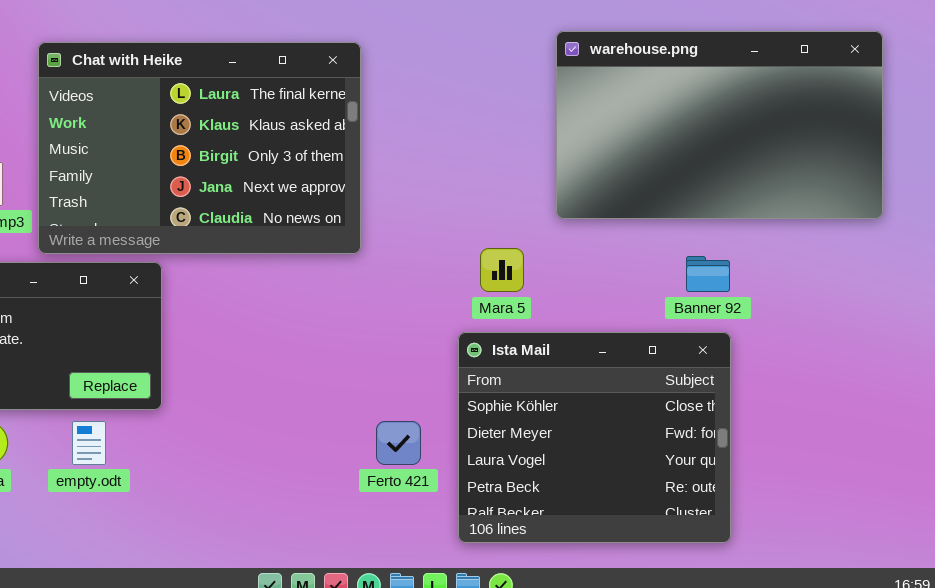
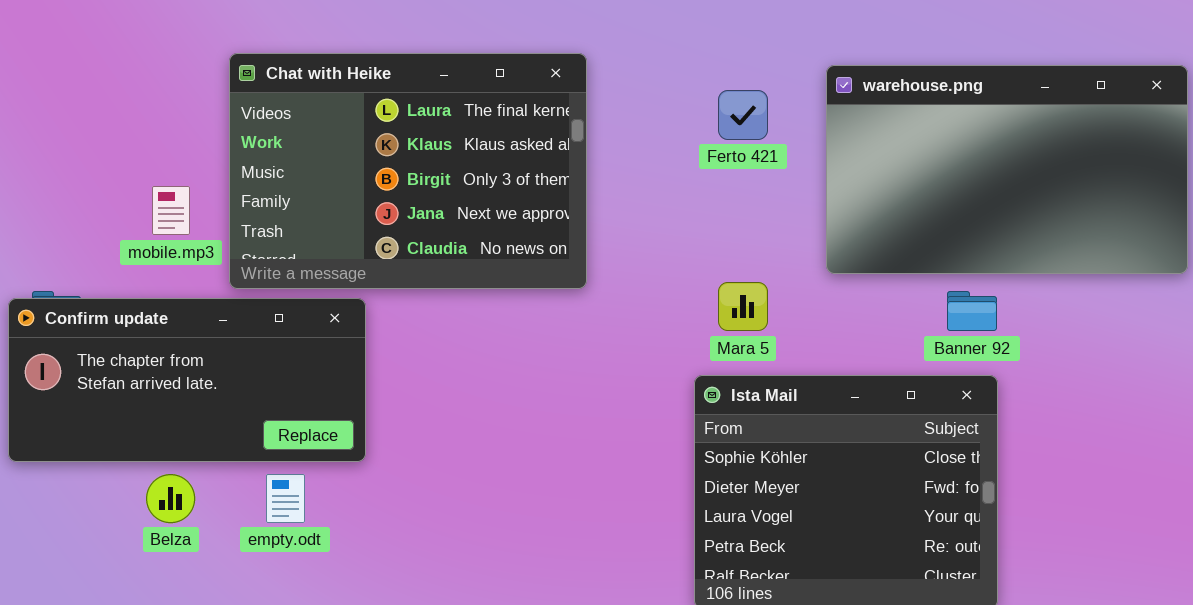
warehouse.png: [556,31,883,219] -> [826,65,1188,274], moved
Ferto 421: [376,421,421,465] -> [718,90,768,140], moved

